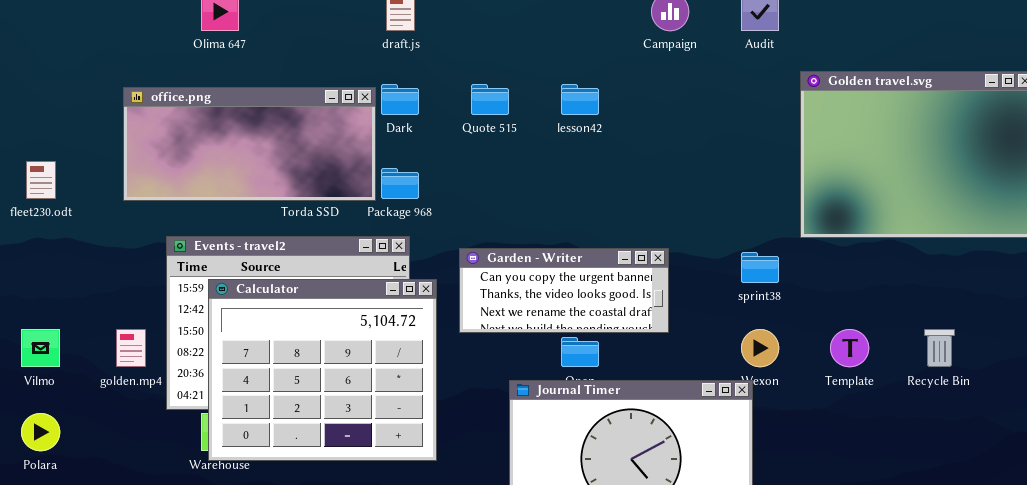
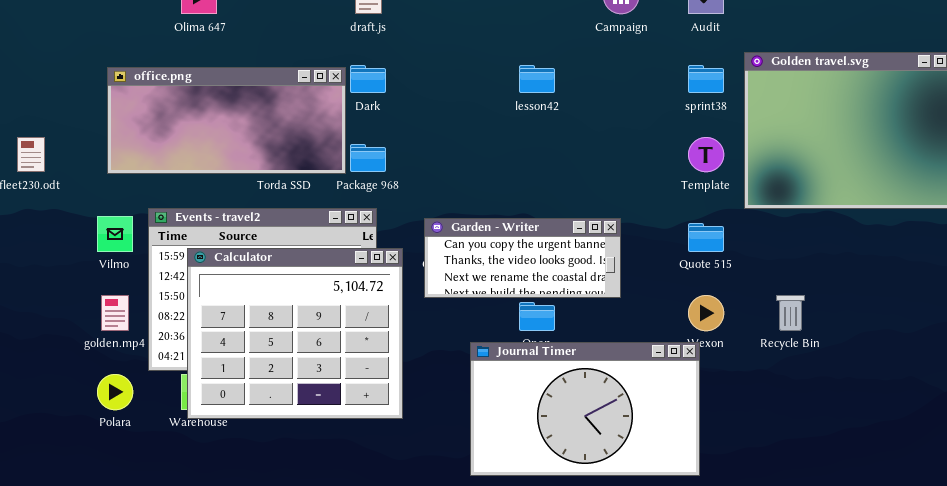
Quote 515: [471,84,509,115] -> [688,223,724,252], moved
sprint38: [741,252,779,283] -> [688,65,724,93], moved
Vilmo: [21,329,60,367] -> [97,216,133,252], moved
Template: [830,329,869,367] -> [688,137,724,172], moved
Recycle Bin: [924,329,955,367] -> [776,295,805,331], moved
Polara: [21,413,60,451] -> [97,374,133,410], moved

